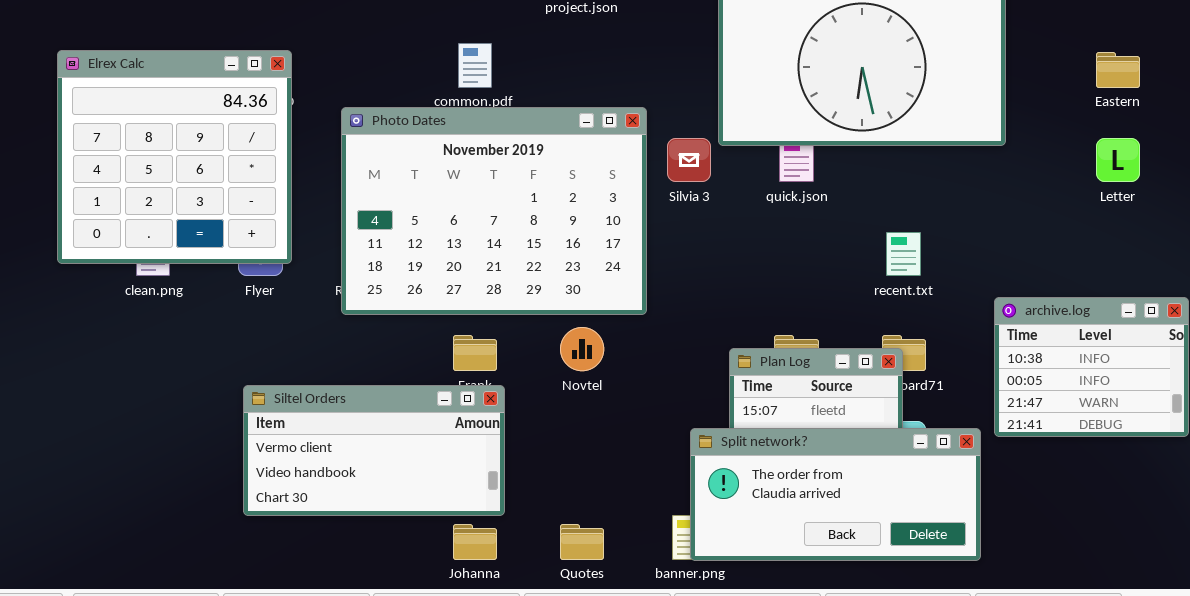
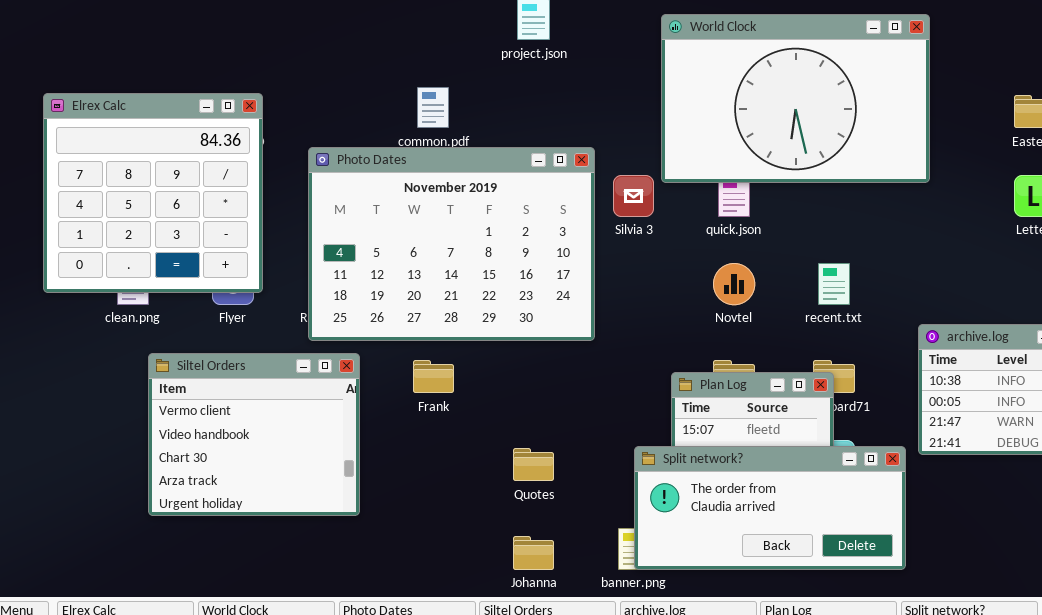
Novtel: [560,327,604,371] -> [713,263,755,305], moved
Siltel Orders: [243,385,505,516] -> [148,353,360,516], moved, resized
Johanna: [453,524,497,560] -> [513,536,554,570], moved
Quotes: [560,524,604,560] -> [513,448,554,481], moved

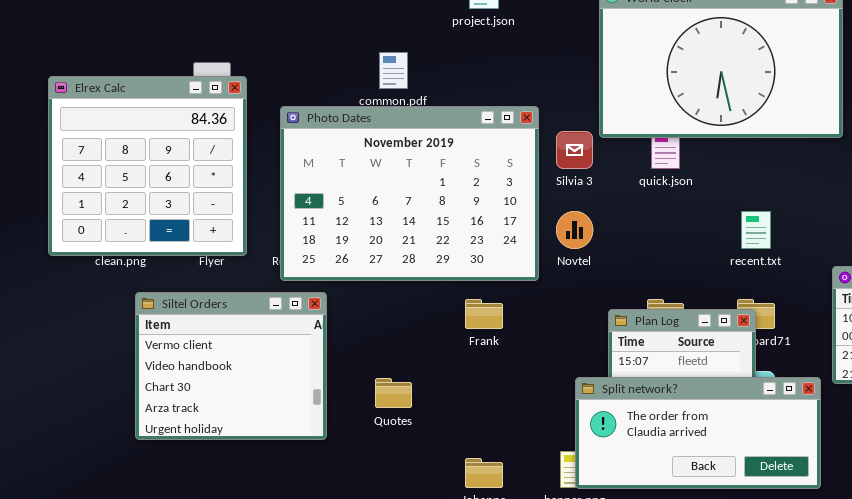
Elrex Calc: [43,93,263,293] -> [48,76,247,256], moved
Novtel: [713,263,755,305] -> [556,211,593,249], moved
Frank: [413,360,454,393] -> [465,299,503,329], moved
Quotes: [513,448,554,481] -> [375,378,412,408], moved

